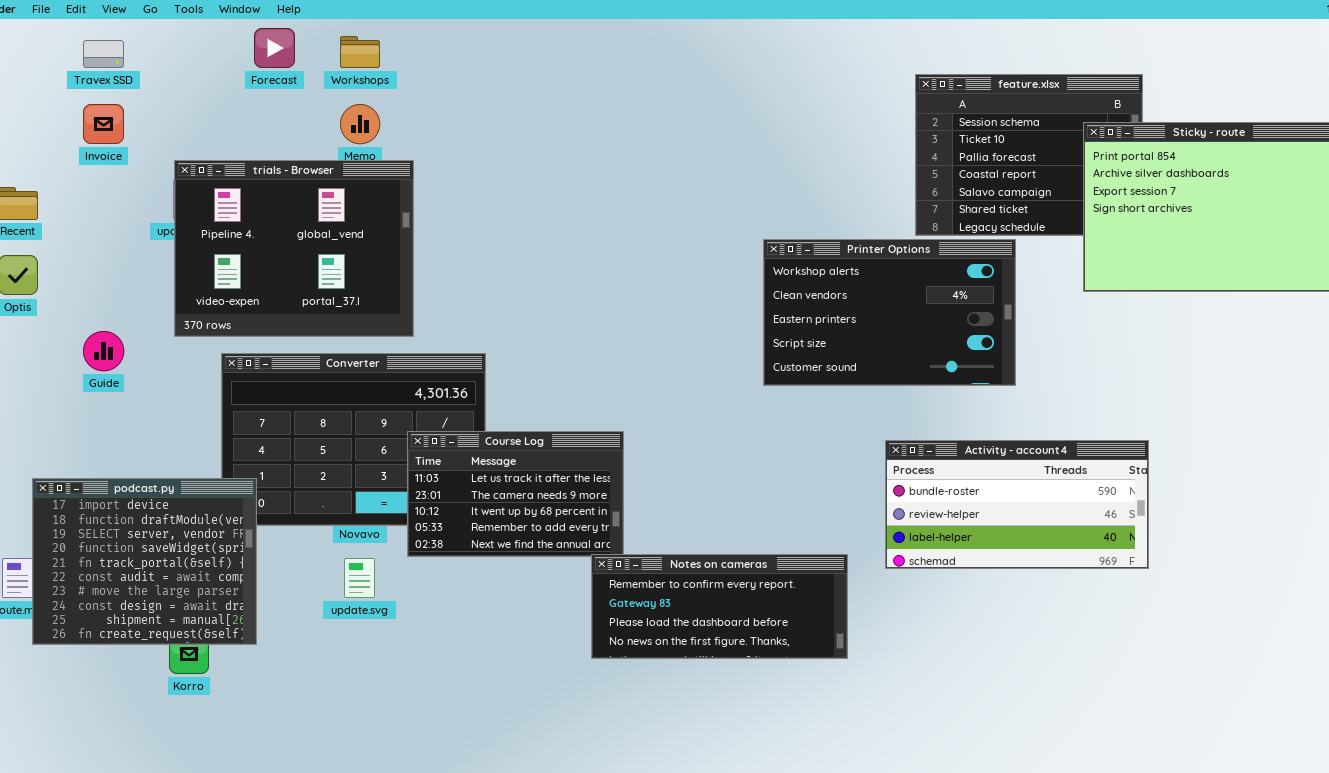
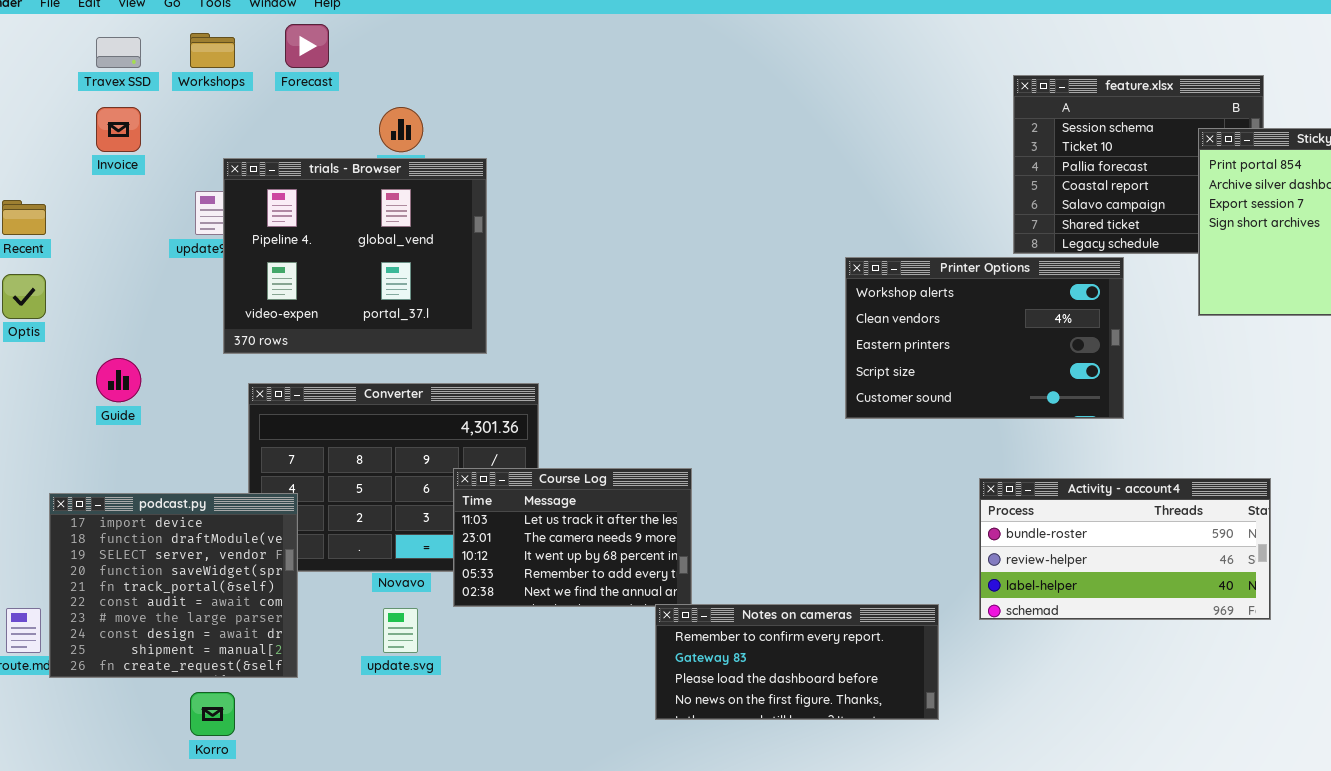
Workshops: [340,36,380,68] -> [190,33,235,68], moved
trials - Browser: [174,160,414,337] -> [223,158,487,354], moved
podcast.py: [32,478,257,645] -> [49,493,298,678], moved

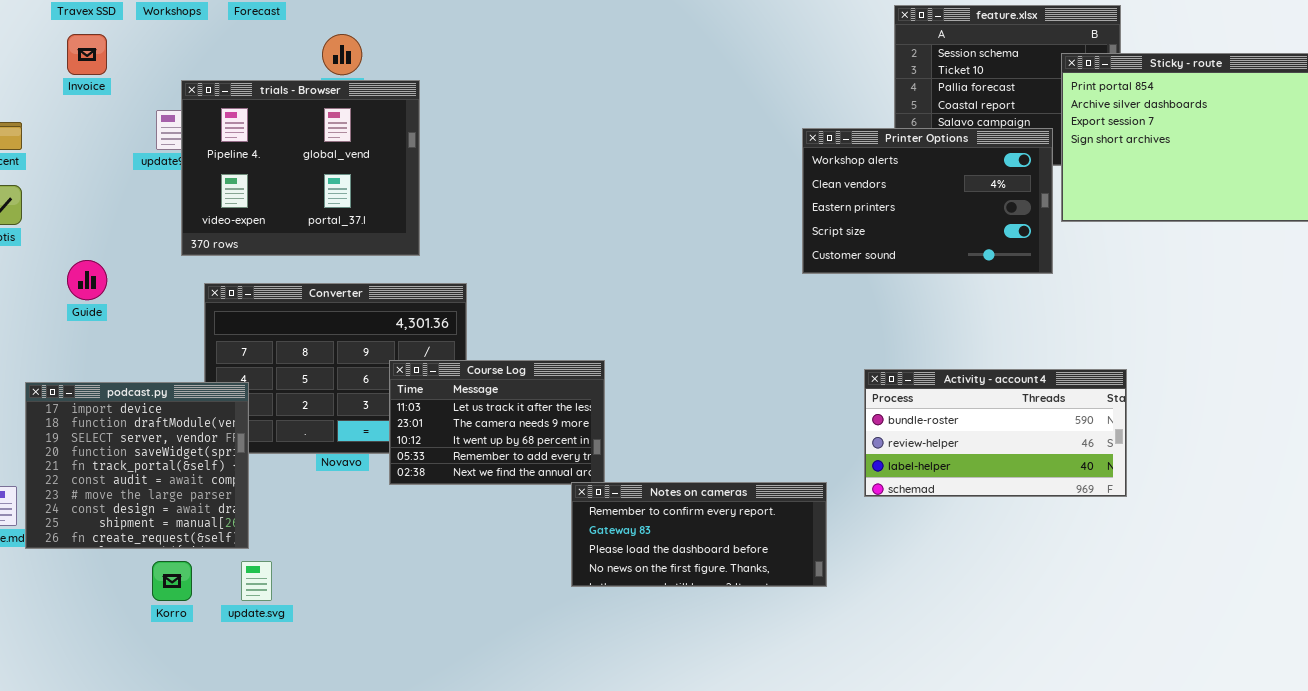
Printer Options: [845,257,1124,419] -> [802,128,1053,274], moved
update.svg: [383,608,418,653] -> [241,561,272,601], moved

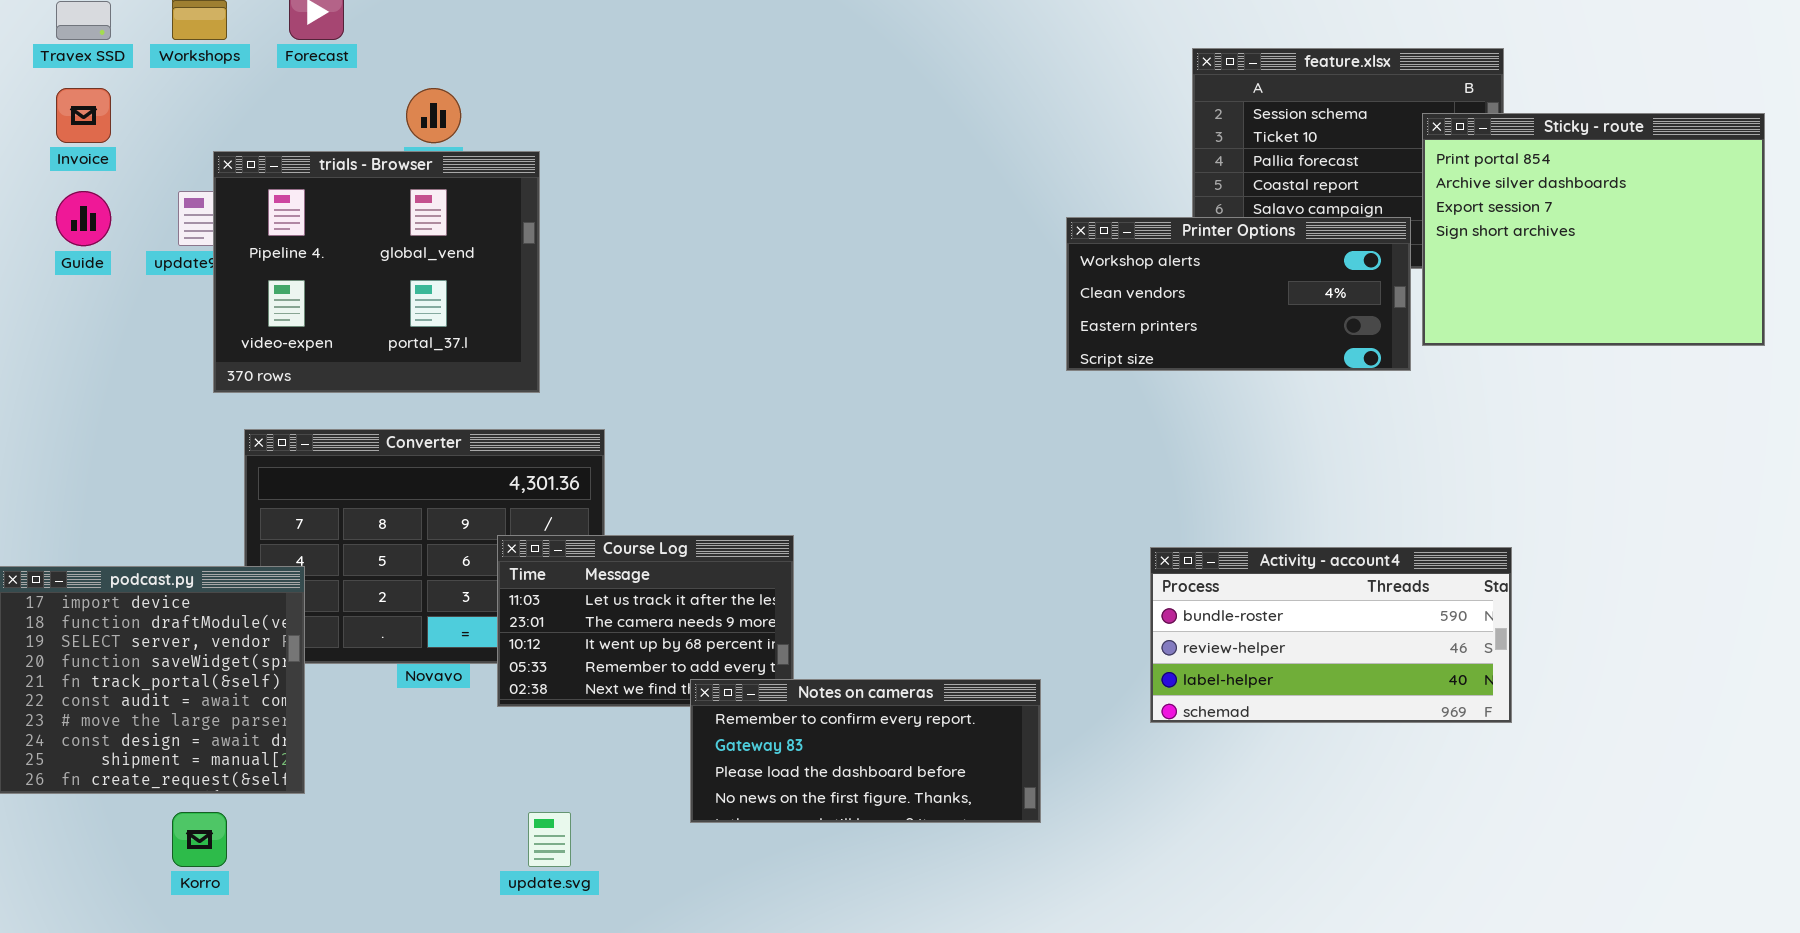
Printer Options: [802,128,1053,274] -> [1066,217,1411,371], resized
Guide: [67,260,107,300] -> [56,191,111,246], moved
Notes on cameras: [571,482,827,587] -> [690,679,1041,823], moved
update.svg: [241,561,272,601] -> [528,812,571,867], moved

